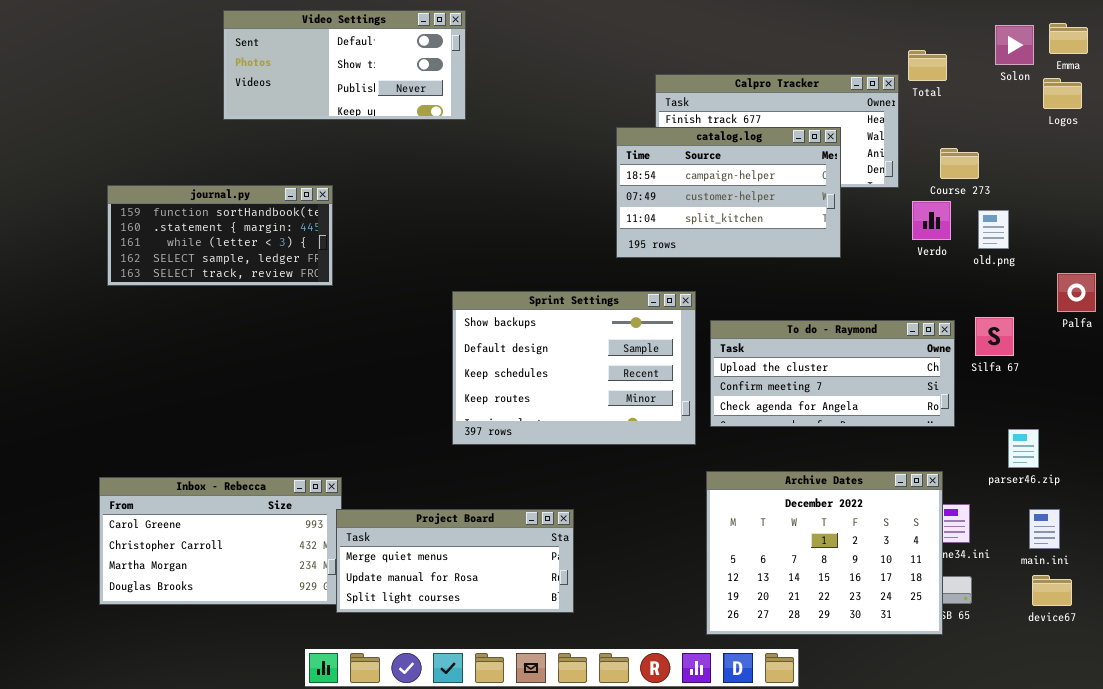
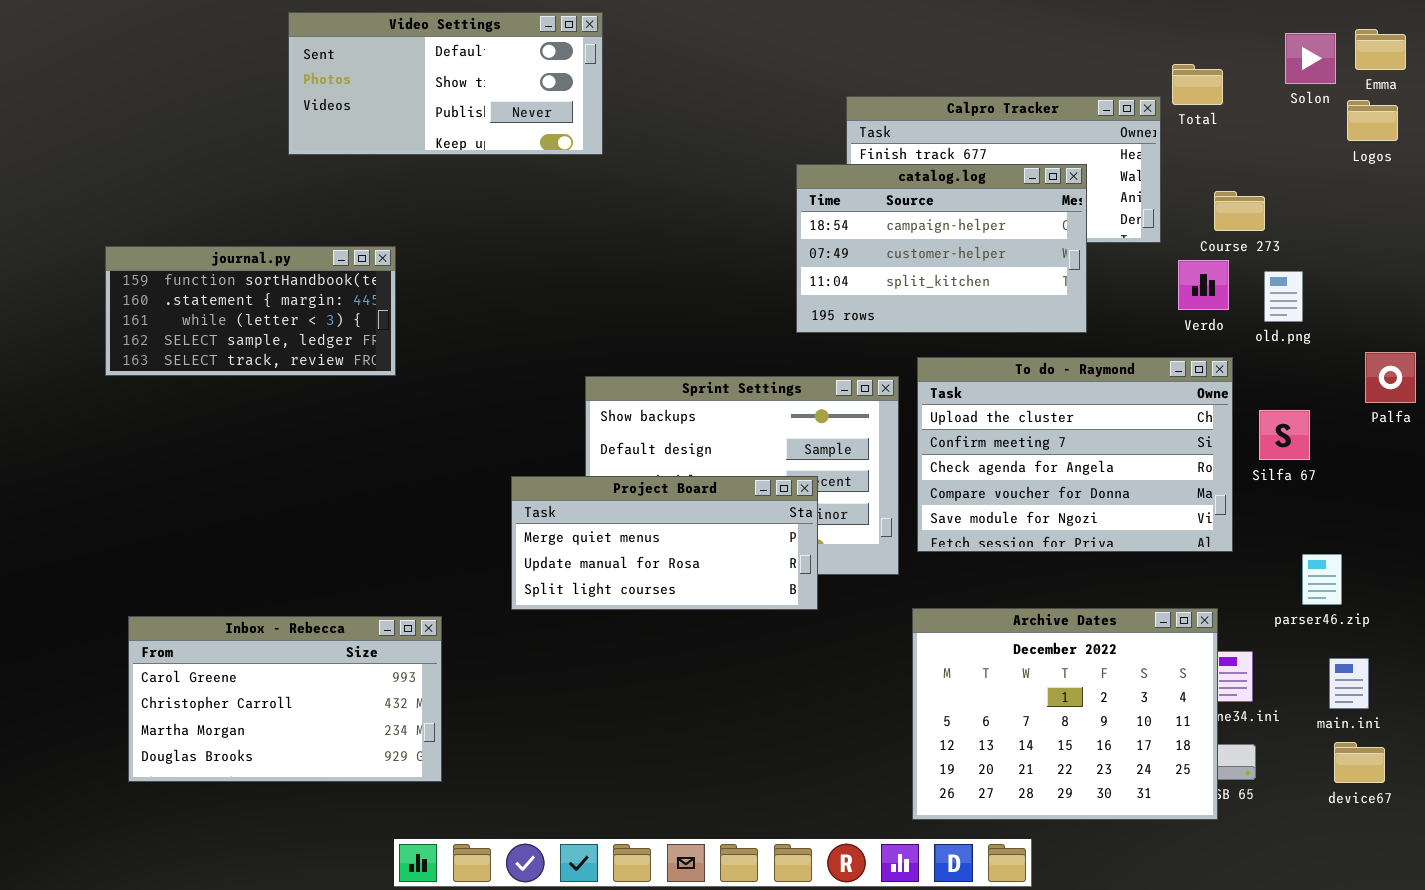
journal.py: [107,185,333,286] -> [105,246,396,376], moved
To do - Raymond: [710,320,955,427] -> [917,357,1233,552], resized
Project Board: [336,509,574,613] -> [511,476,818,610], moved

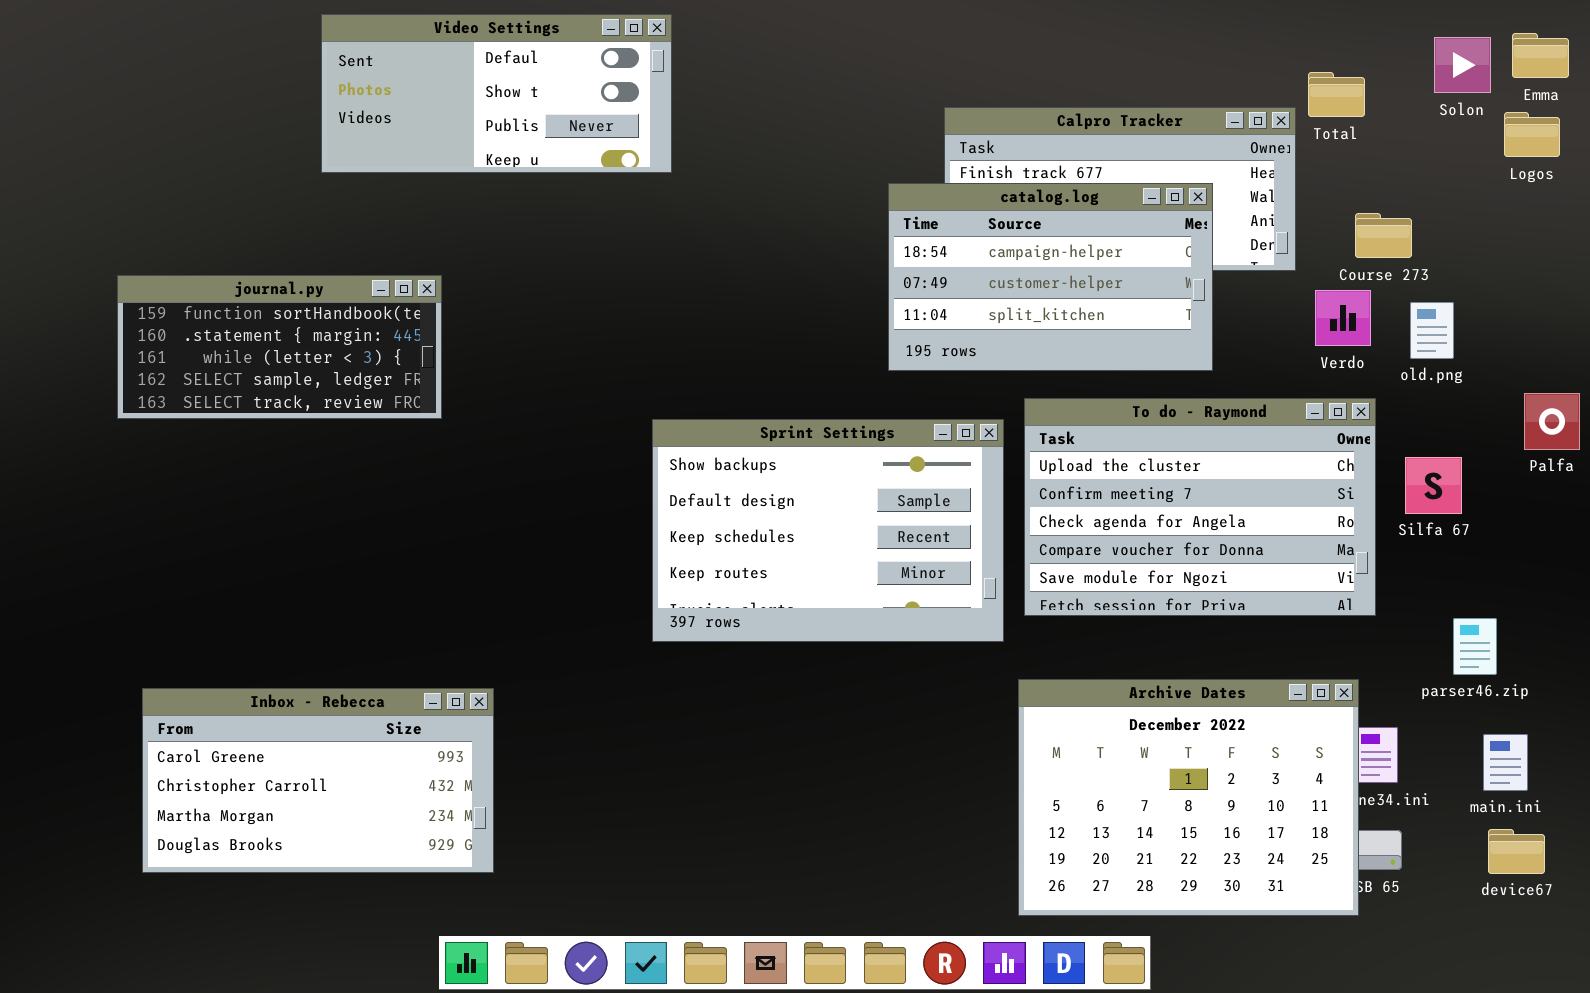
Project Board: [511,476,818,610] -> none, closed

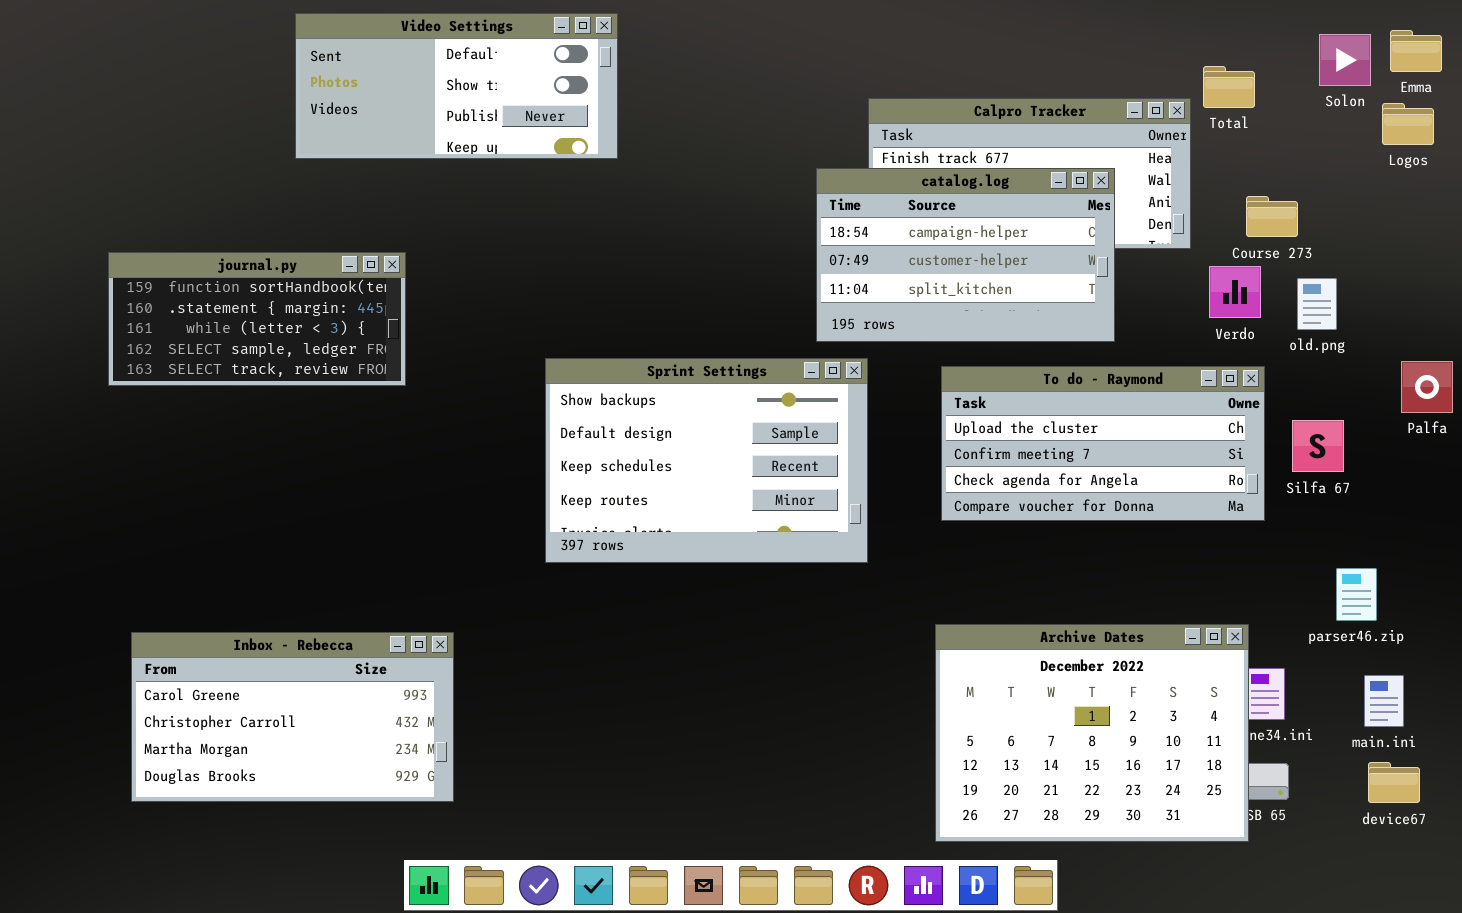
To do - Raymond: [1024,398,1376,616] -> [941,366,1265,521], resized
Sprint Settings: [652,419,1004,642] -> [545,358,868,563], moved

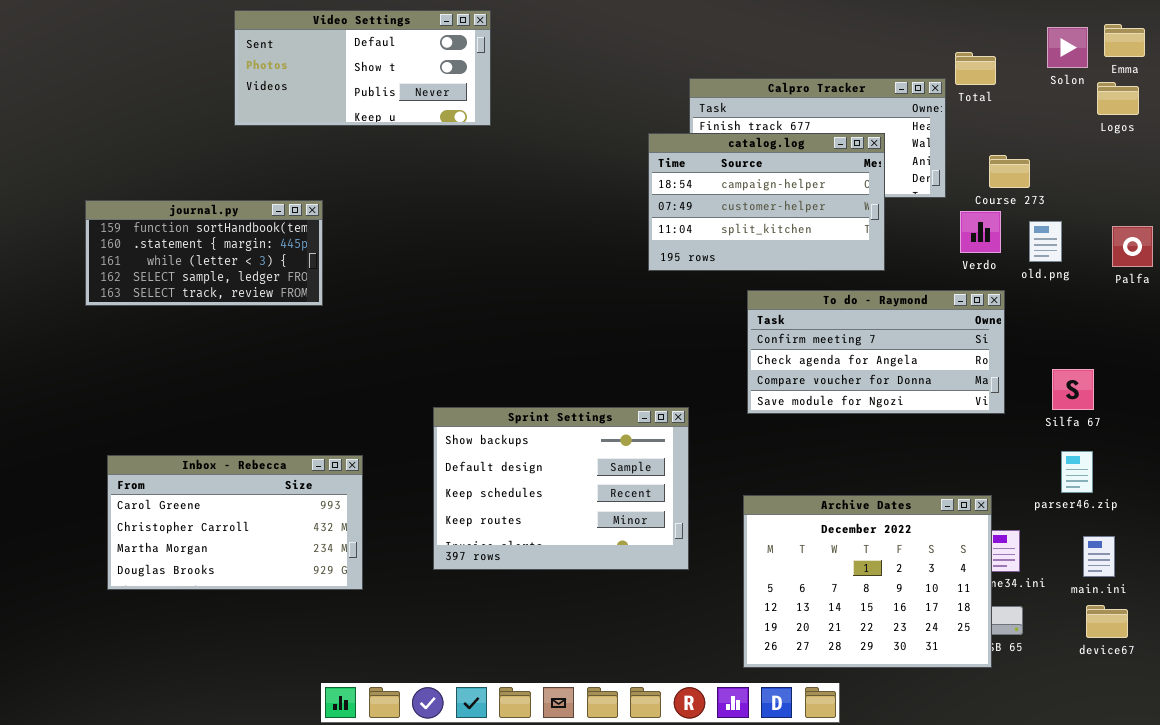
Sprint Settings: [545,358,868,563] -> [433,407,689,570], moved
Palfa: [1401,361,1453,413] -> [1112,226,1153,267], moved
To do - Raymond: [941,366,1265,521] -> [747,290,1005,414], scrolled down 1 row
Silfa 67: [1292,420,1344,472] -> [1052,369,1094,410], moved
Inbox - Rebecca: [131,632,454,802] -> [107,455,363,590], moved

